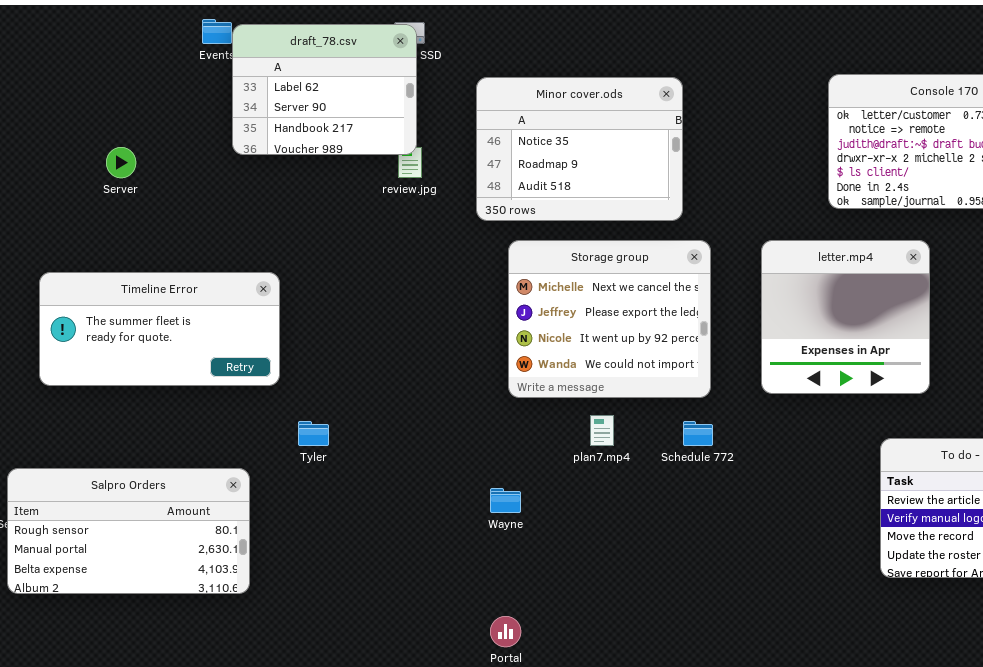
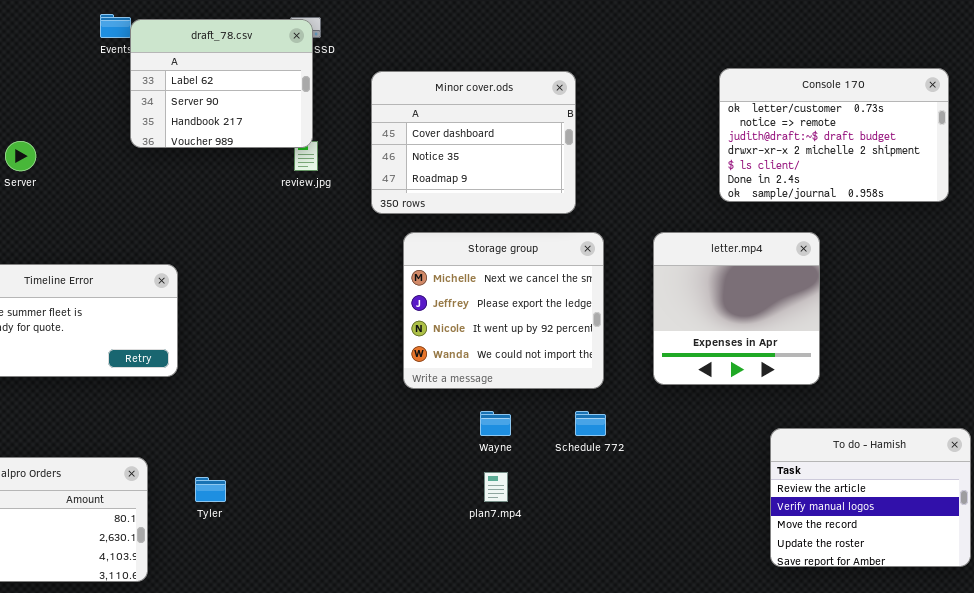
Minor cover.ods: [476,77,683,221] -> [371,71,576,214], scrolled up 1 row
plan7.mp4: [590,415,614,446] -> [484,472,508,502], moved
Tyler: [298,421,329,446] -> [195,477,226,502], moved
Wayne: [490,488,521,513] -> [480,411,511,436], moved

